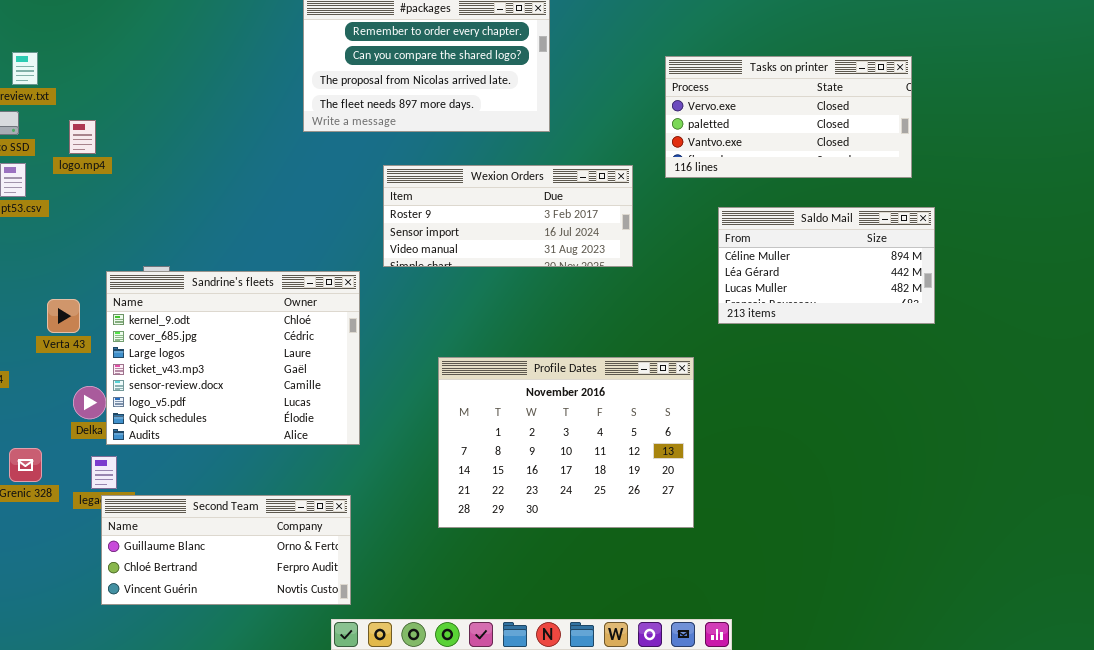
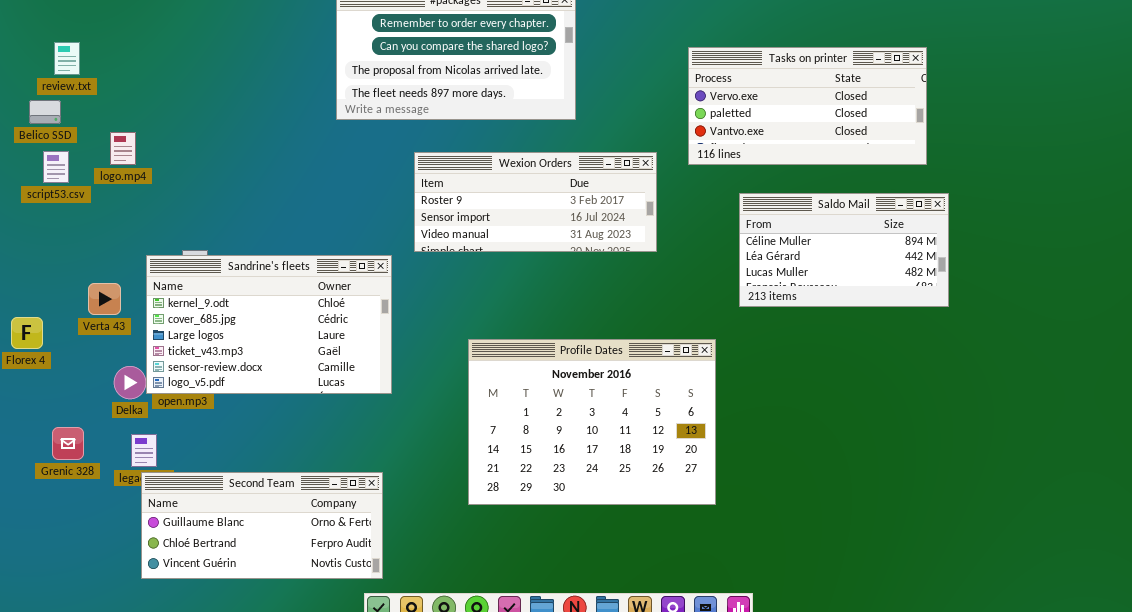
logo.mp4: [69,120,96,154] -> [110,132,136,165], moved
Sandrine's fleets: [106,271,360,445] -> [146,255,392,394], resized

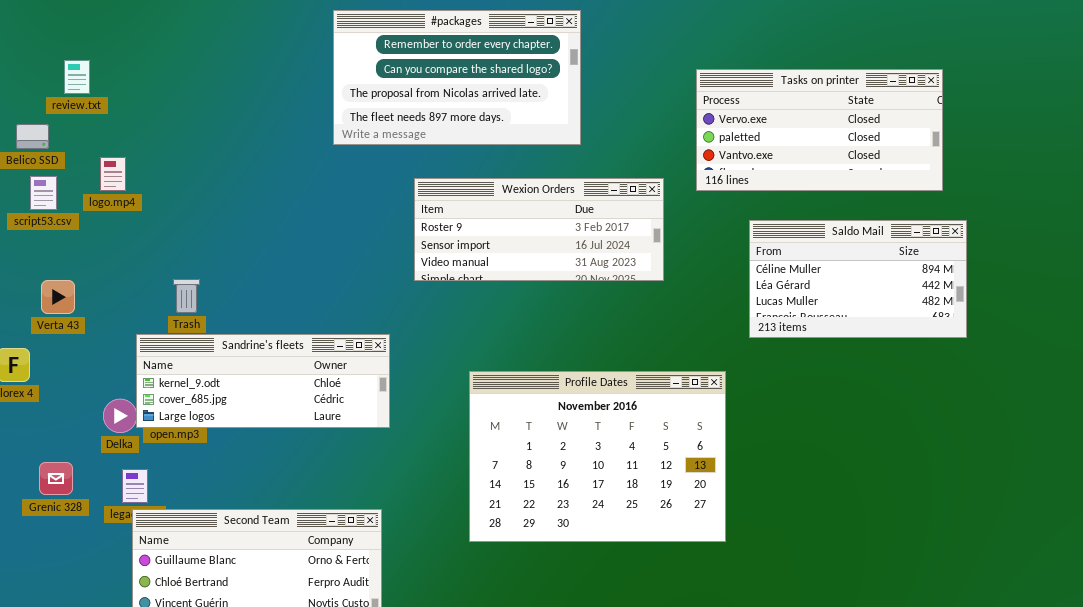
review.txt: [54,42,80,75] -> [64,60,90,94], moved
Sandrine's fleets: [146,255,392,394] -> [136,334,390,428], resized
Verta 43: [88,283,121,315] -> [41,280,75,314], moved

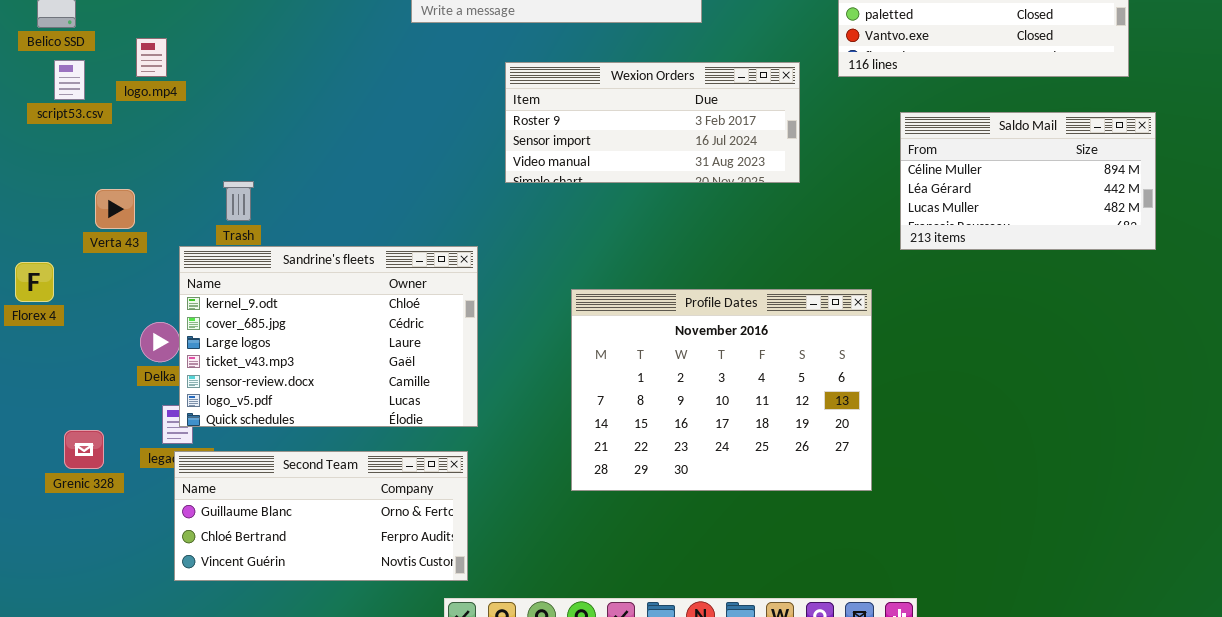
Verta 43: [41,280,75,314] -> [95,189,135,229], moved
Sandrine's fleets: [136,334,390,428] -> [179,246,478,427], resized
Grenic 328: [39,462,73,495] -> [64,430,104,469], moved

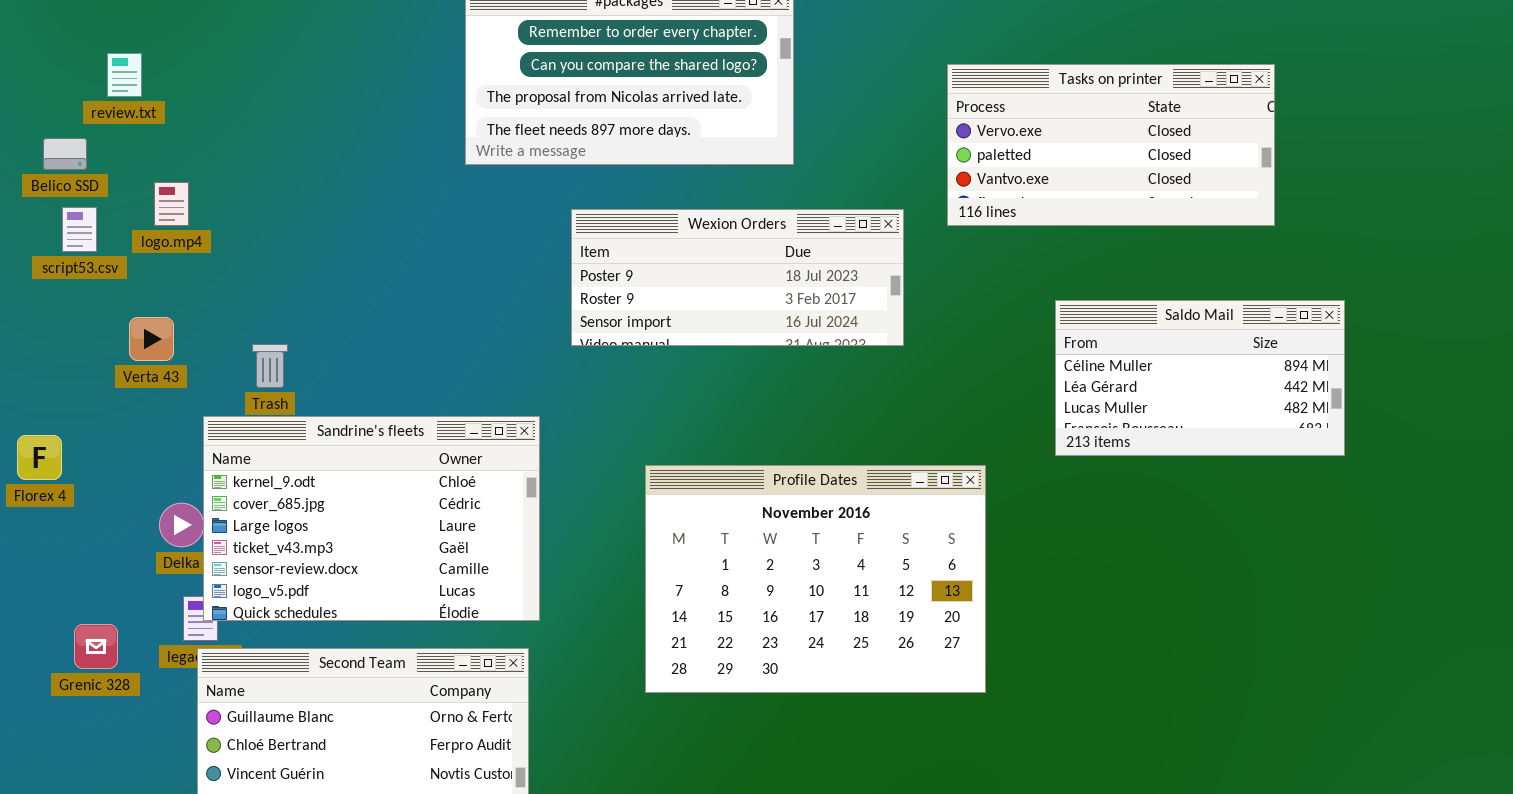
Wexion Orders: [505,62,800,183] -> [571,209,904,346], scrolled up 1 row
Saldo Mail: [900,112,1156,250] -> [1055,300,1345,456], moved
Verta 43: [95,189,135,229] -> [129,317,174,361], moved

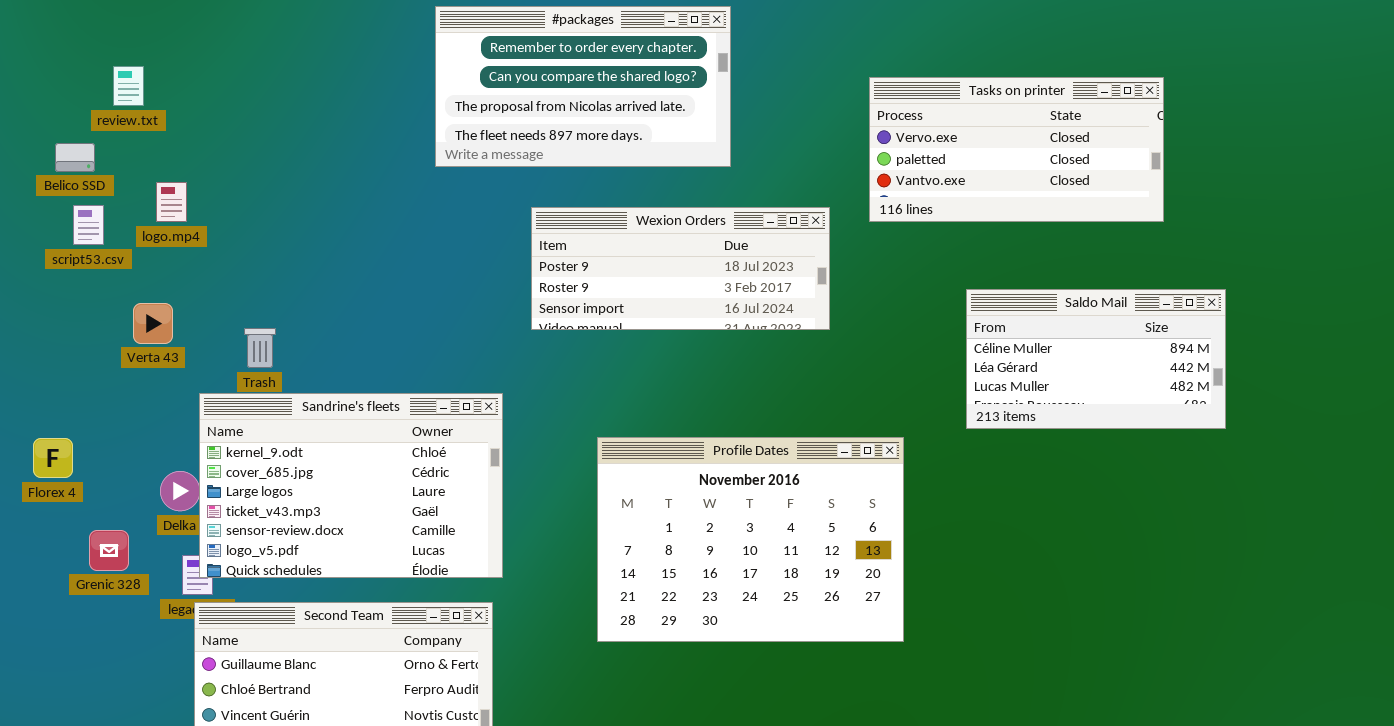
Florex 4: [17,435,62,480] -> [33,438,73,478], moved
Grenic 328: [74,624,118,669] -> [89,530,129,571], moved

